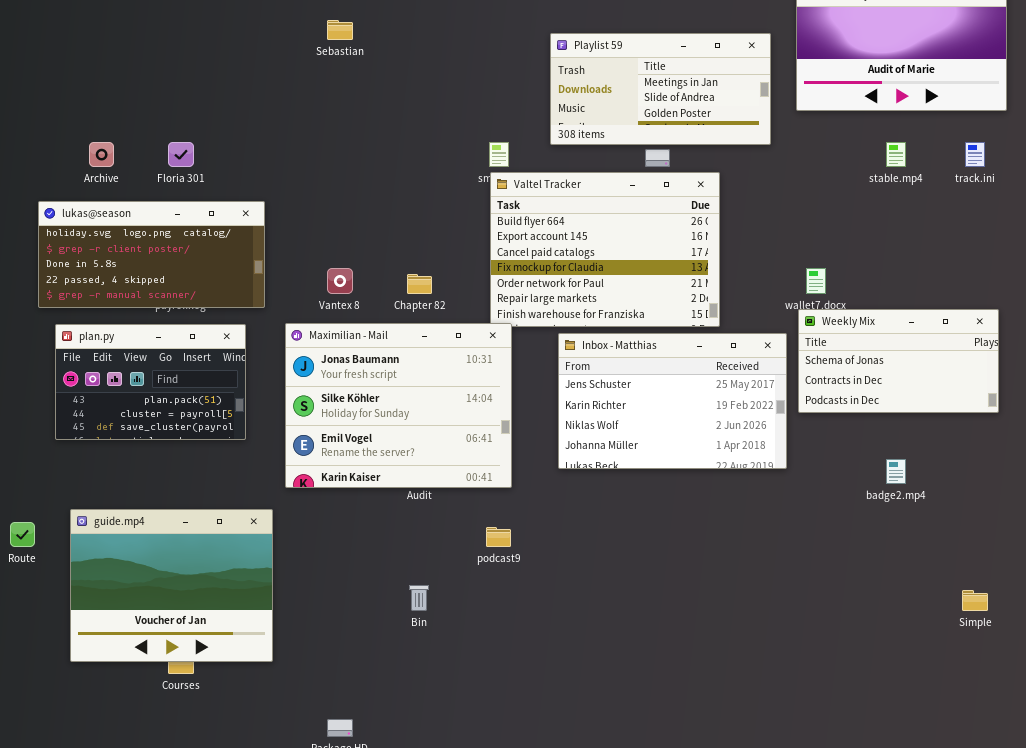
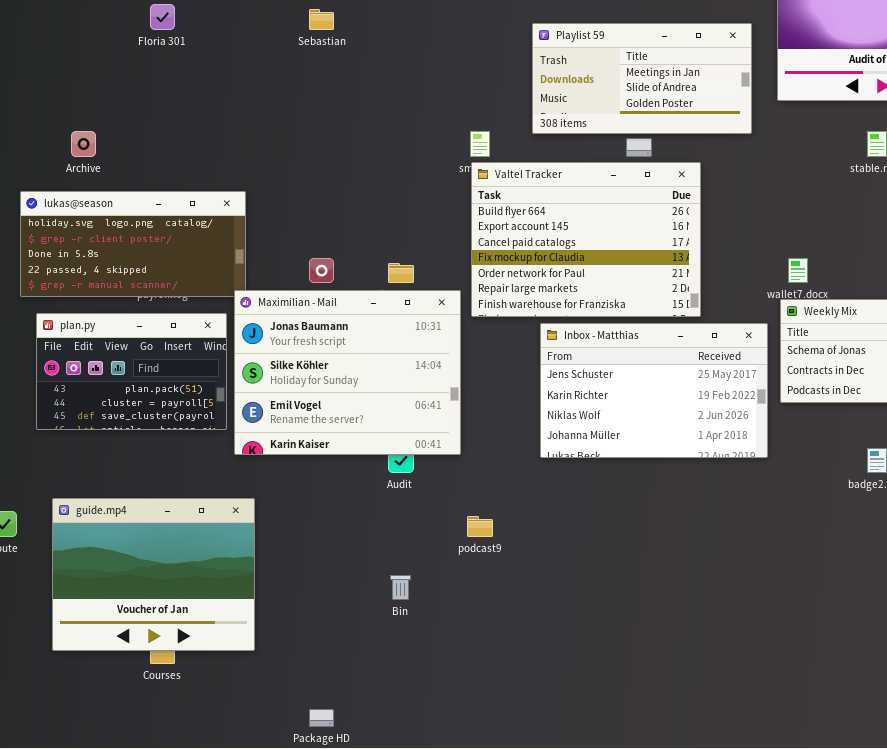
Floria 301: [168,142,194,167] -> [150,4,175,30], moved
Maximilian - Mail: [285,323,512,488] -> [234,290,461,455], moved

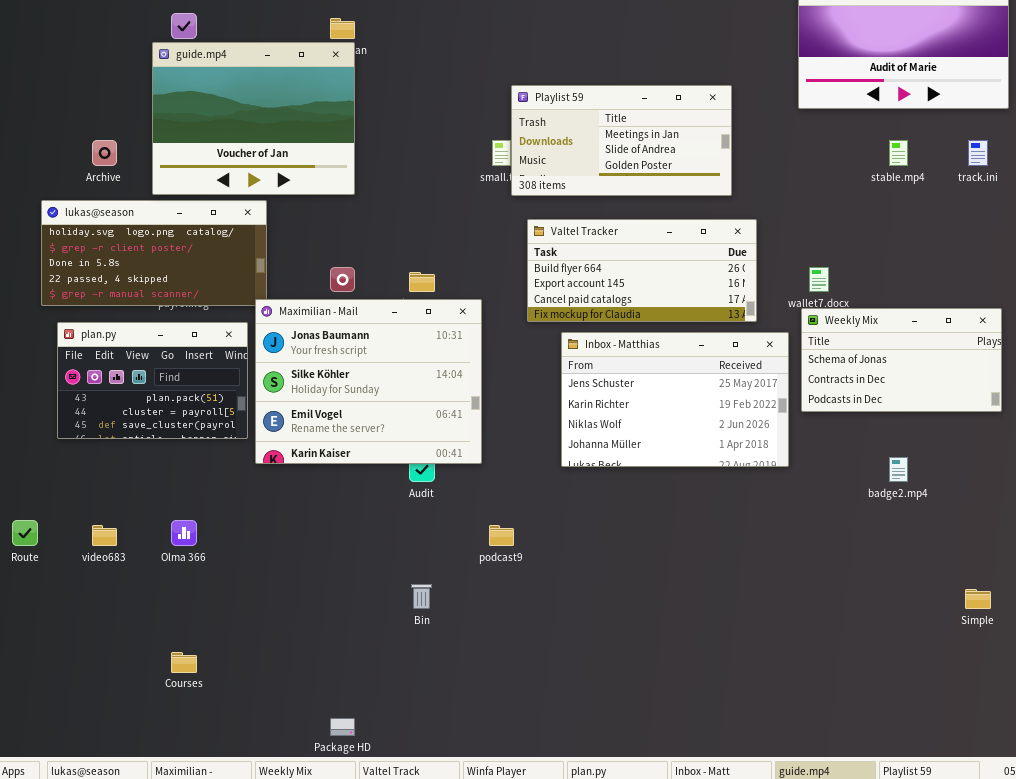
Playlist 59: [532,23,752,134] -> [511,85,732,196], moved
Valtel Tracker: [471,162,701,317] -> [527,219,757,322], moved, resized
guide.mp4: [52,498,255,651] -> [152,42,355,195], moved

